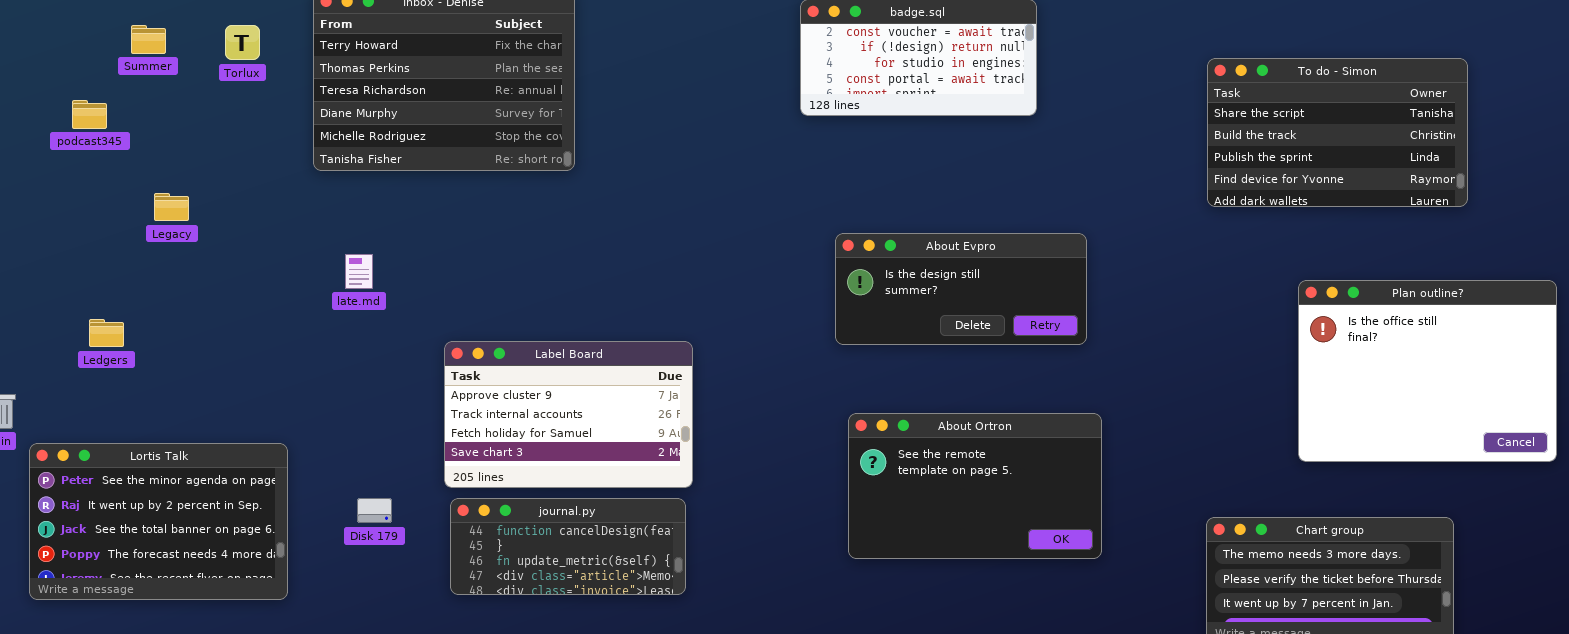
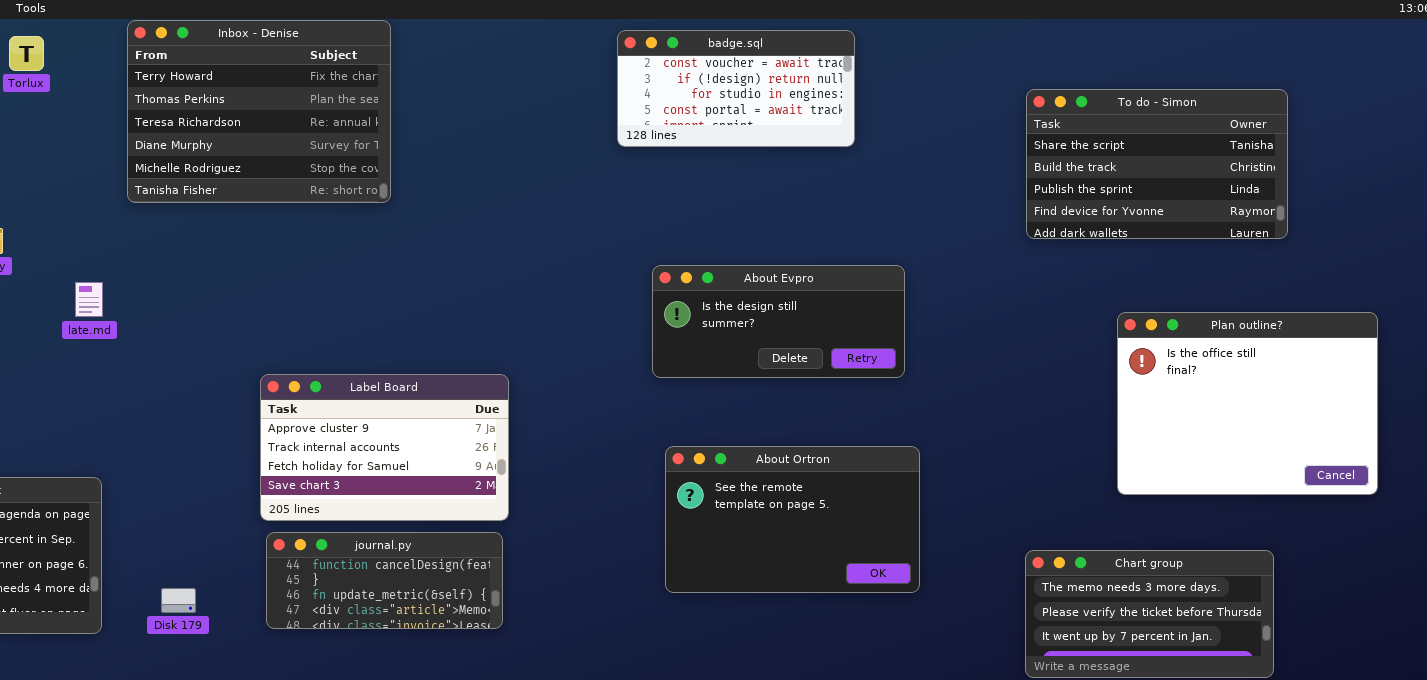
Torlux: [225,25,260,60] -> [9,36,44,71], moved
late.md: [345,254,373,289] -> [75,282,103,317], moved
Disk 179: [357,498,392,523] -> [161,588,196,613], moved

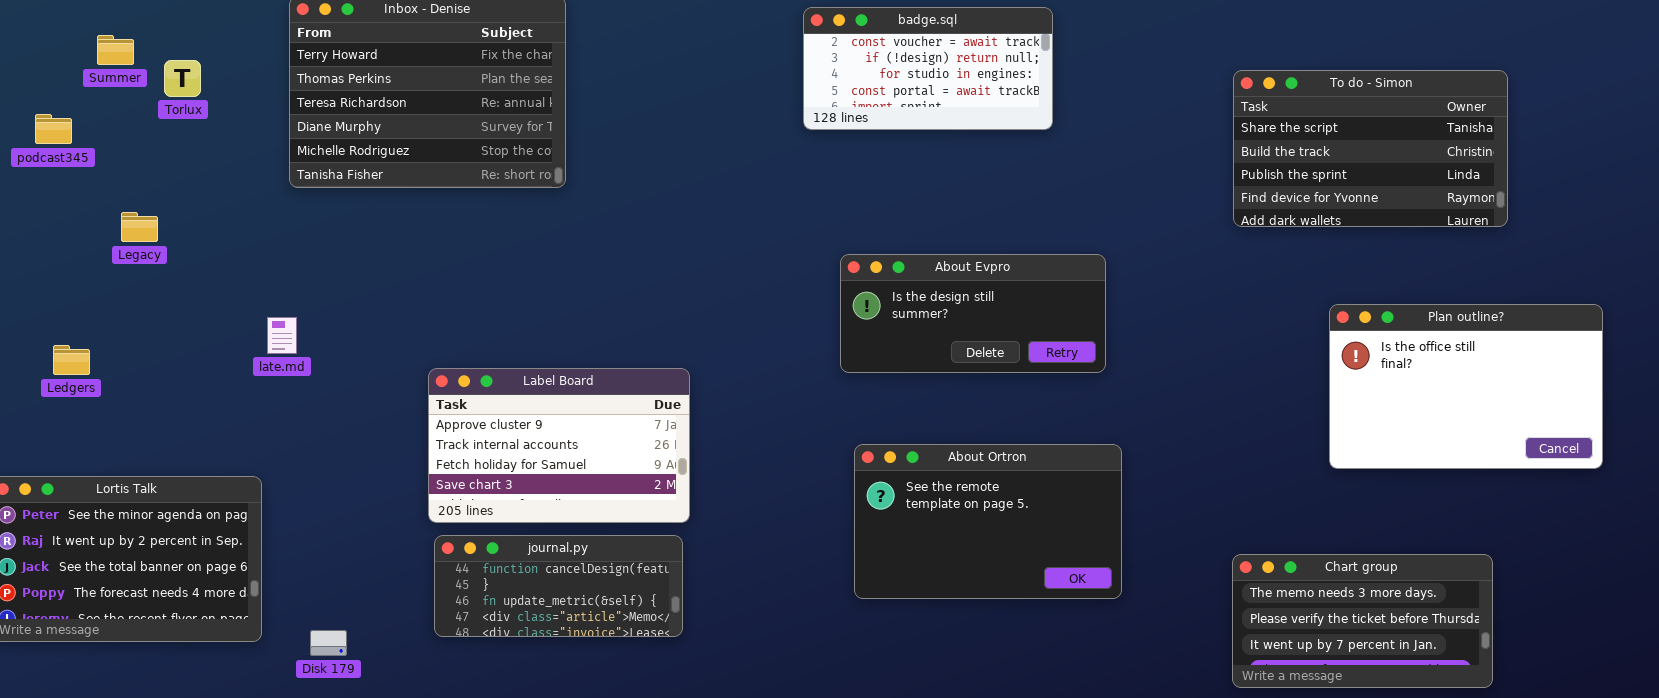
Torlux: [9,36,44,71] -> [164,60,201,97], moved
late.md: [75,282,103,317] -> [267,317,297,354], moved
Plan outline?: [1117,312,1378,495] -> [1329,304,1603,469], resized
Disk 179: [161,588,196,613] -> [310,630,347,656], moved

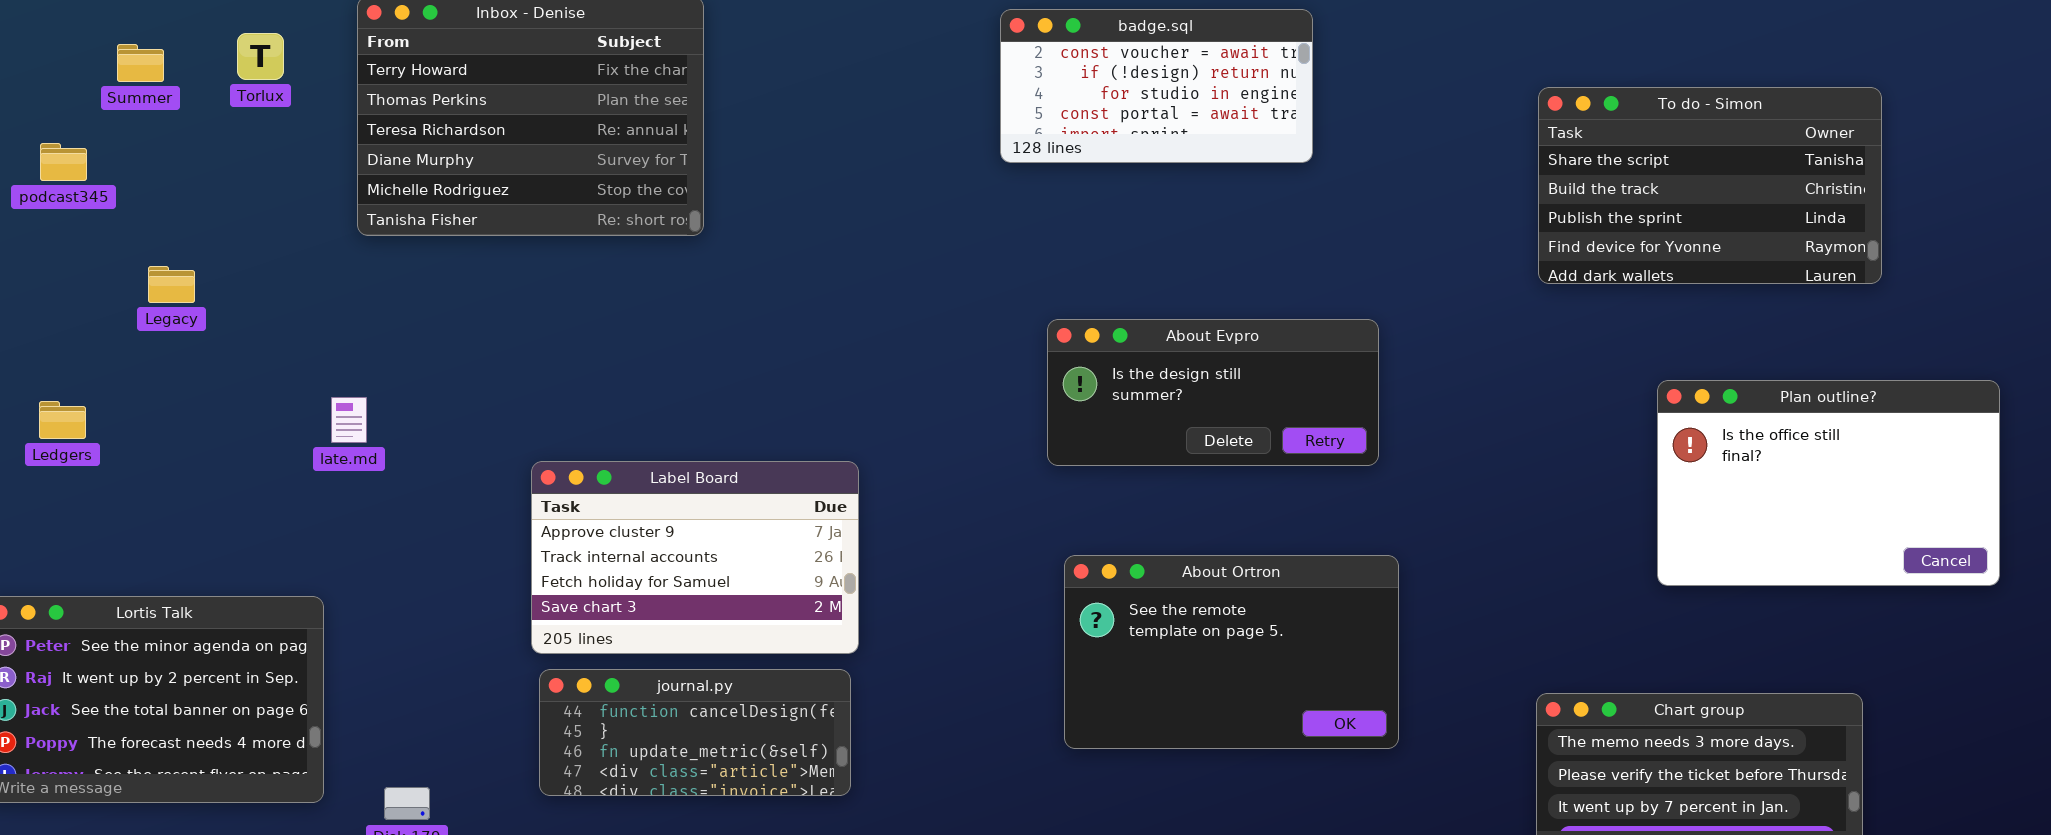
Torlux: [164,60,201,97] -> [237,33,284,80], moved
Ledgers: [53,345,90,375] -> [39,401,86,439], moved

